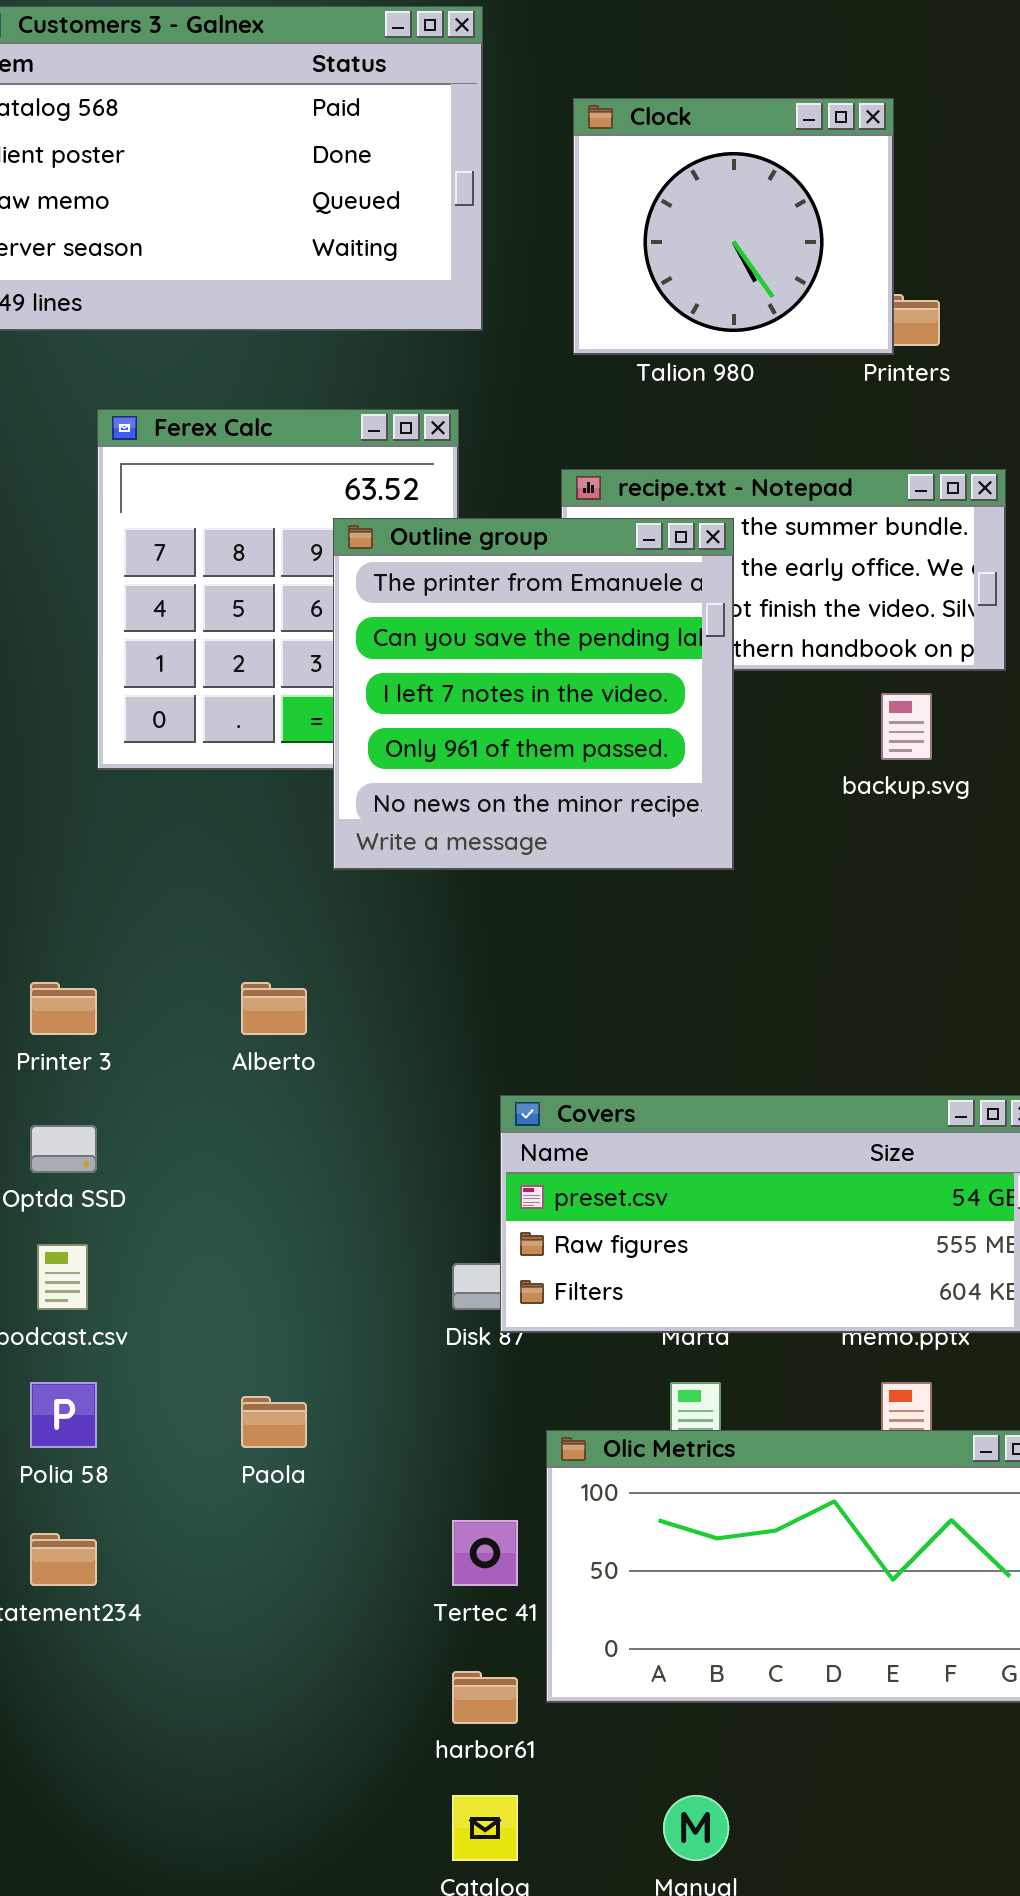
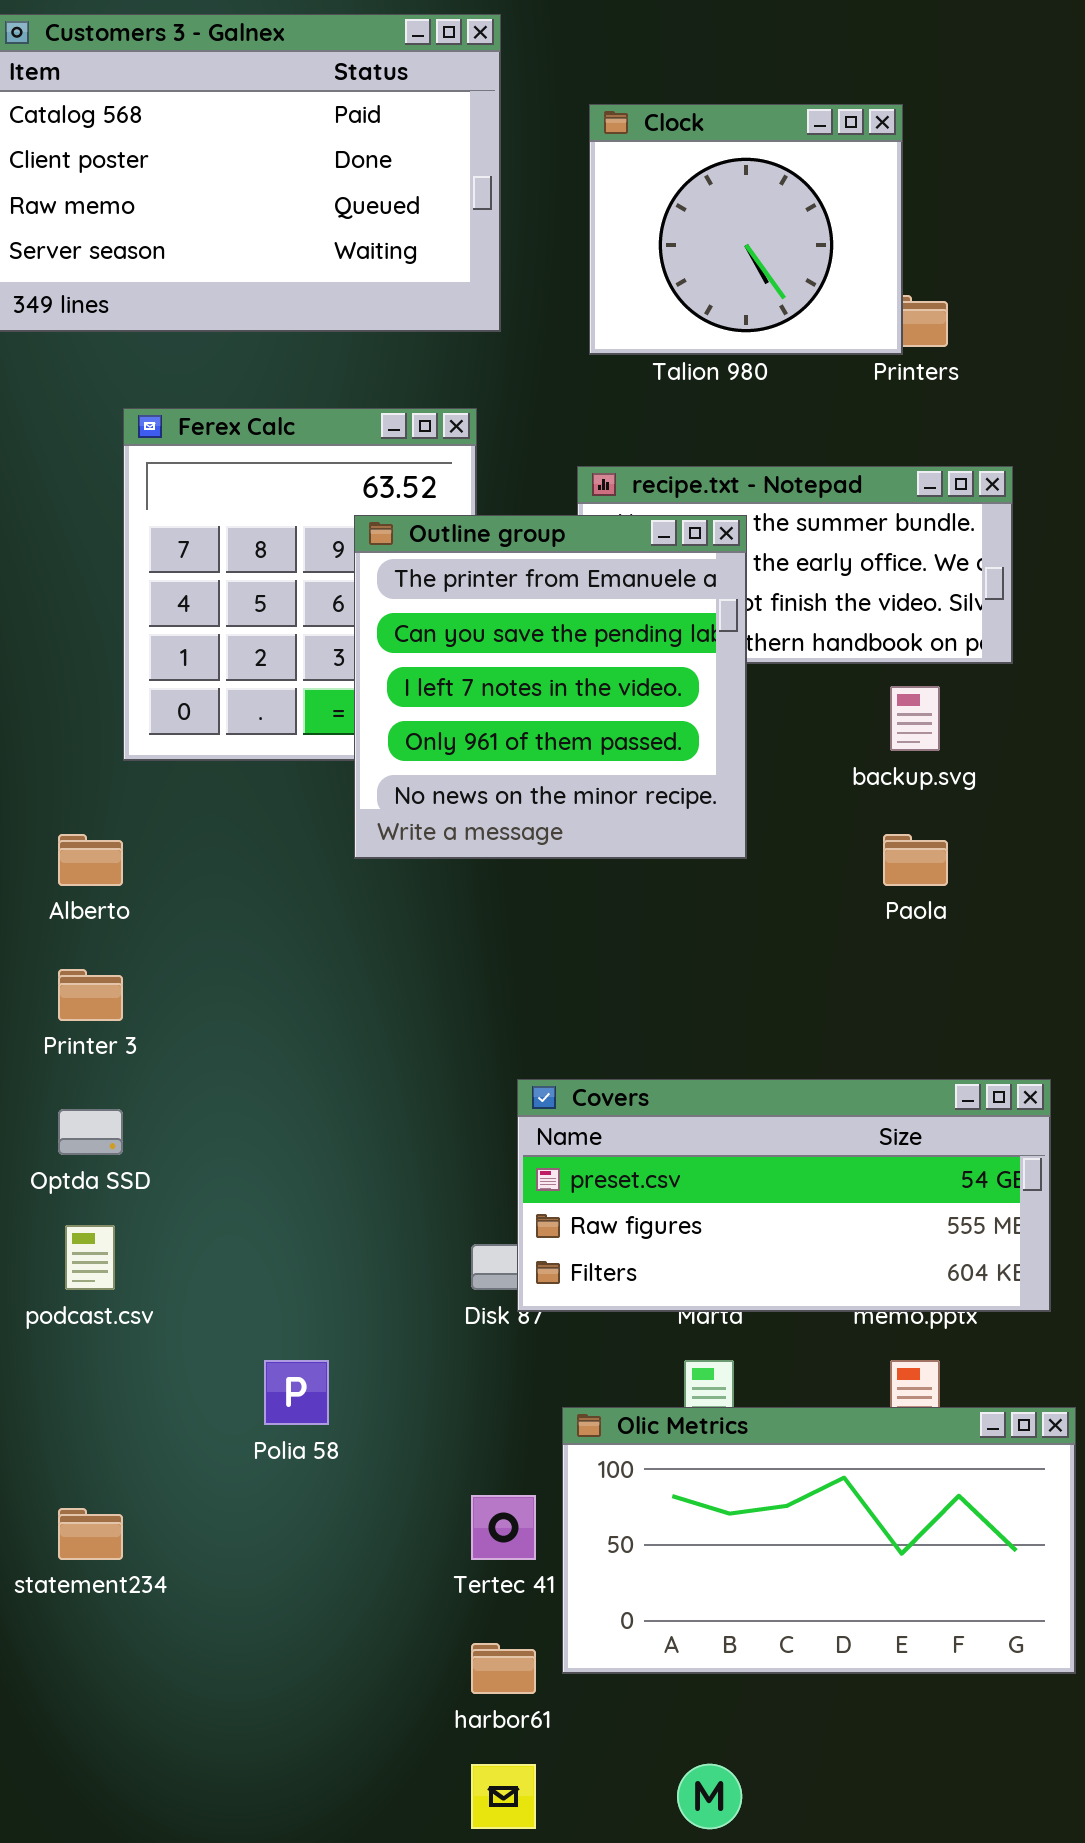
Alberto: [241,982,307,1035] -> [58,834,123,886], moved
Polia 58: [30,1382,97,1448] -> [264,1360,329,1425], moved
Paola: [241,1396,307,1448] -> [883,834,948,886], moved

